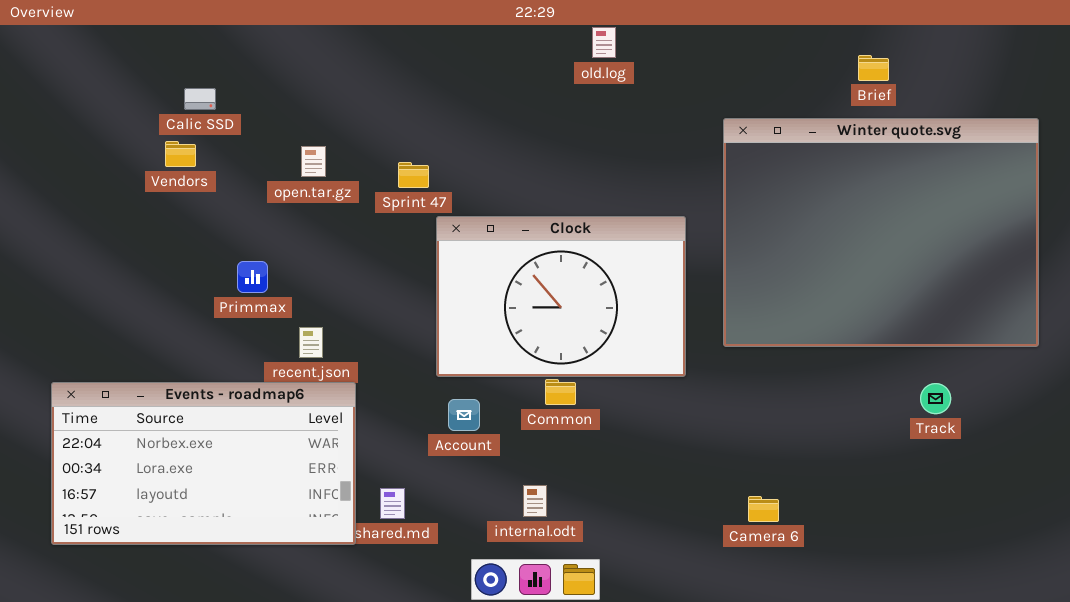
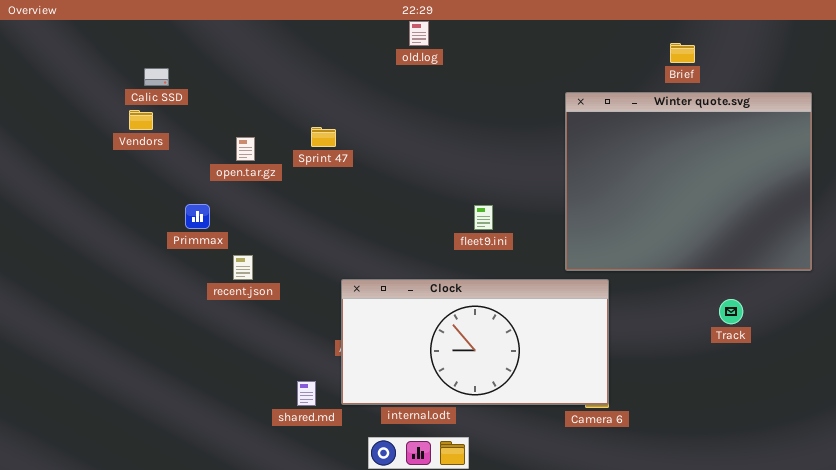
old.log: [592,27,616,58] -> [409,21,429,46], moved
open.tar.gz: [301,146,326,177] -> [236,137,255,161], moved
Clock: [436,216,686,377] -> [341,279,609,405], moved, resized
Events - roadmap6: [51,382,356,545] -> none, closed

